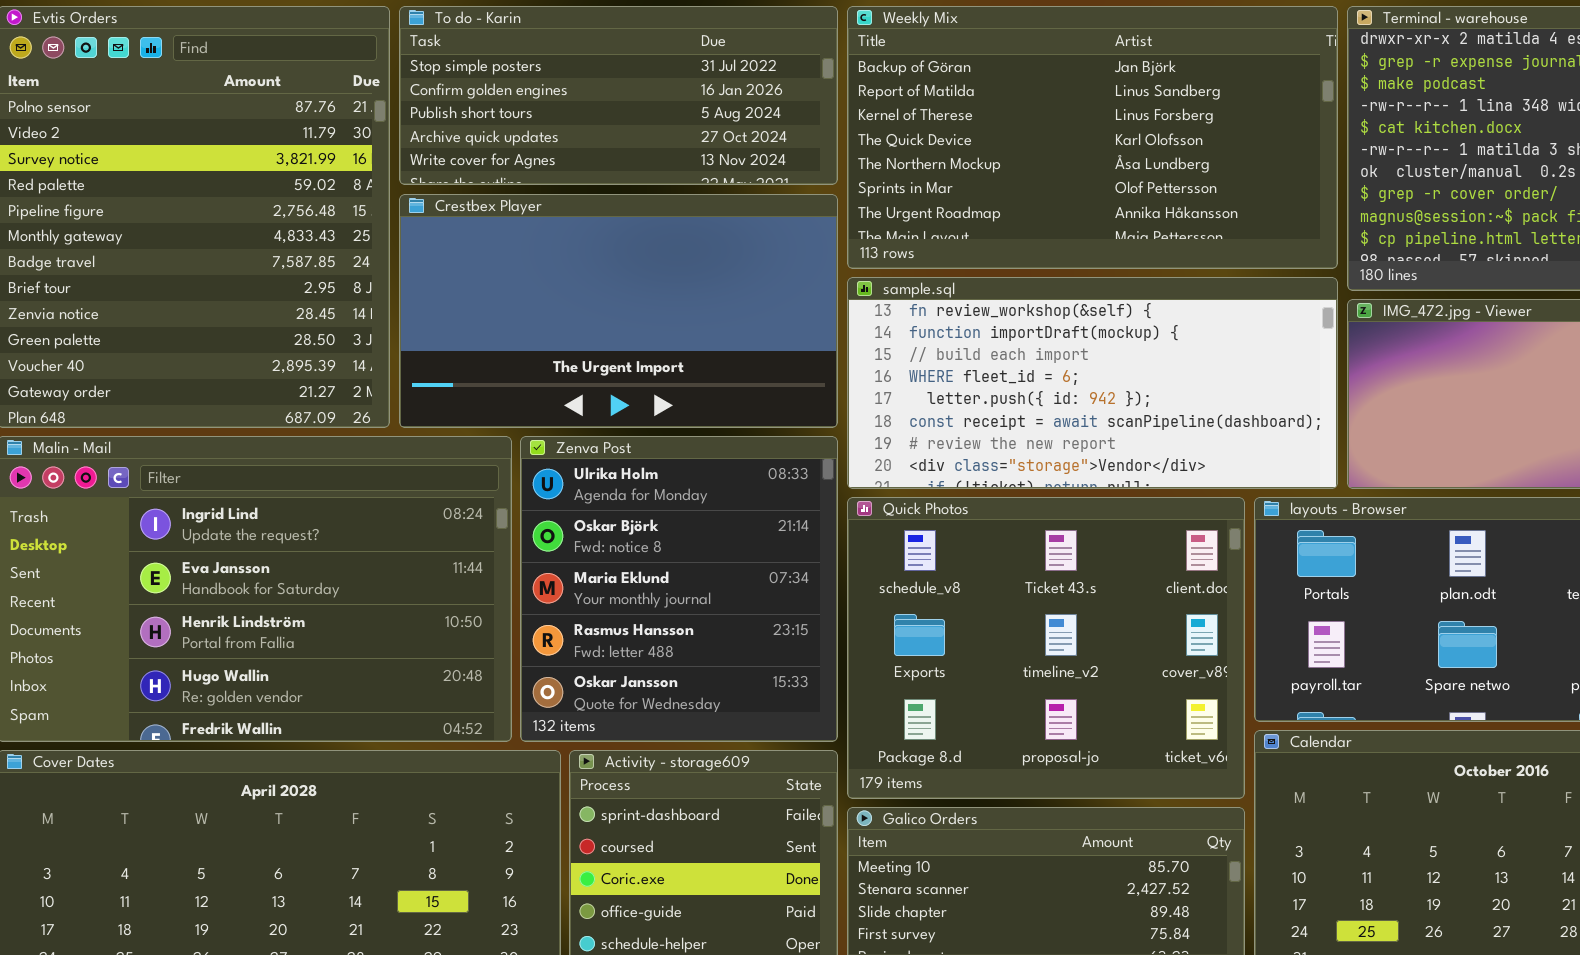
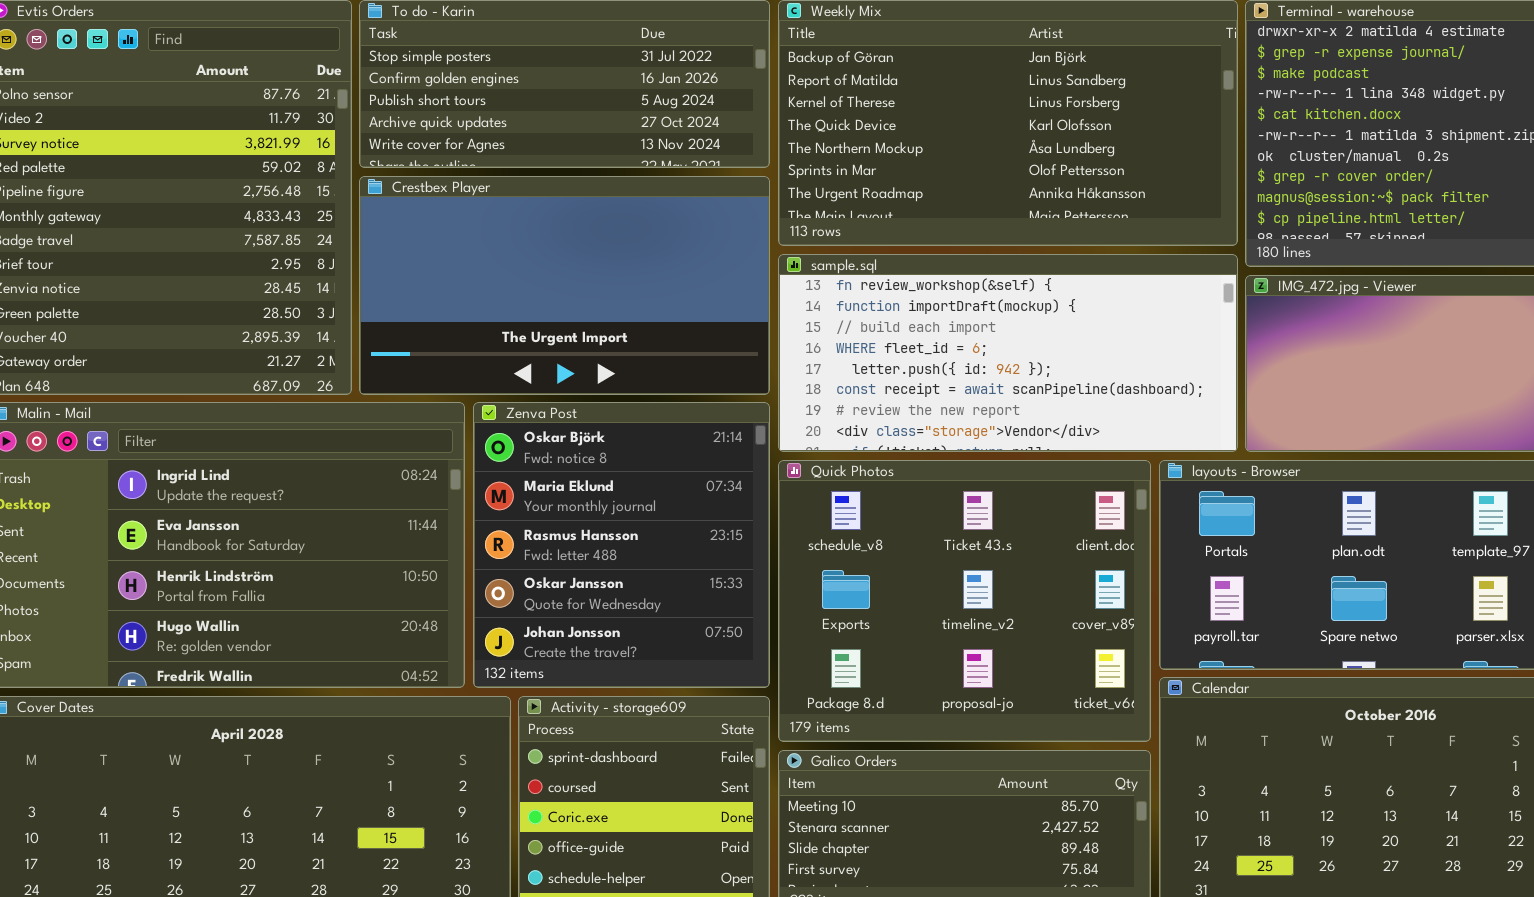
Zenva Post: [520,436,838,742] -> [473,402,770,688], scrolled down 1 row

